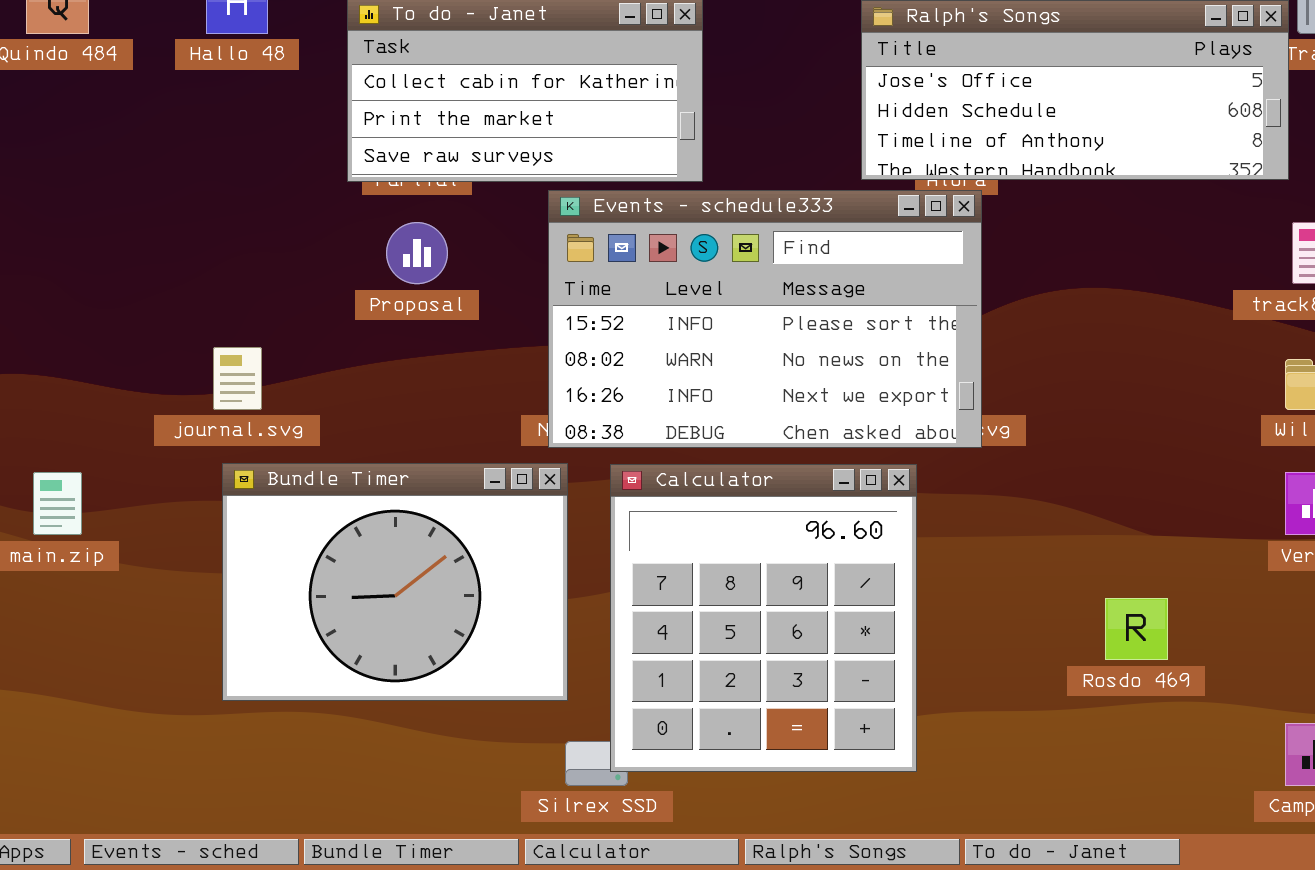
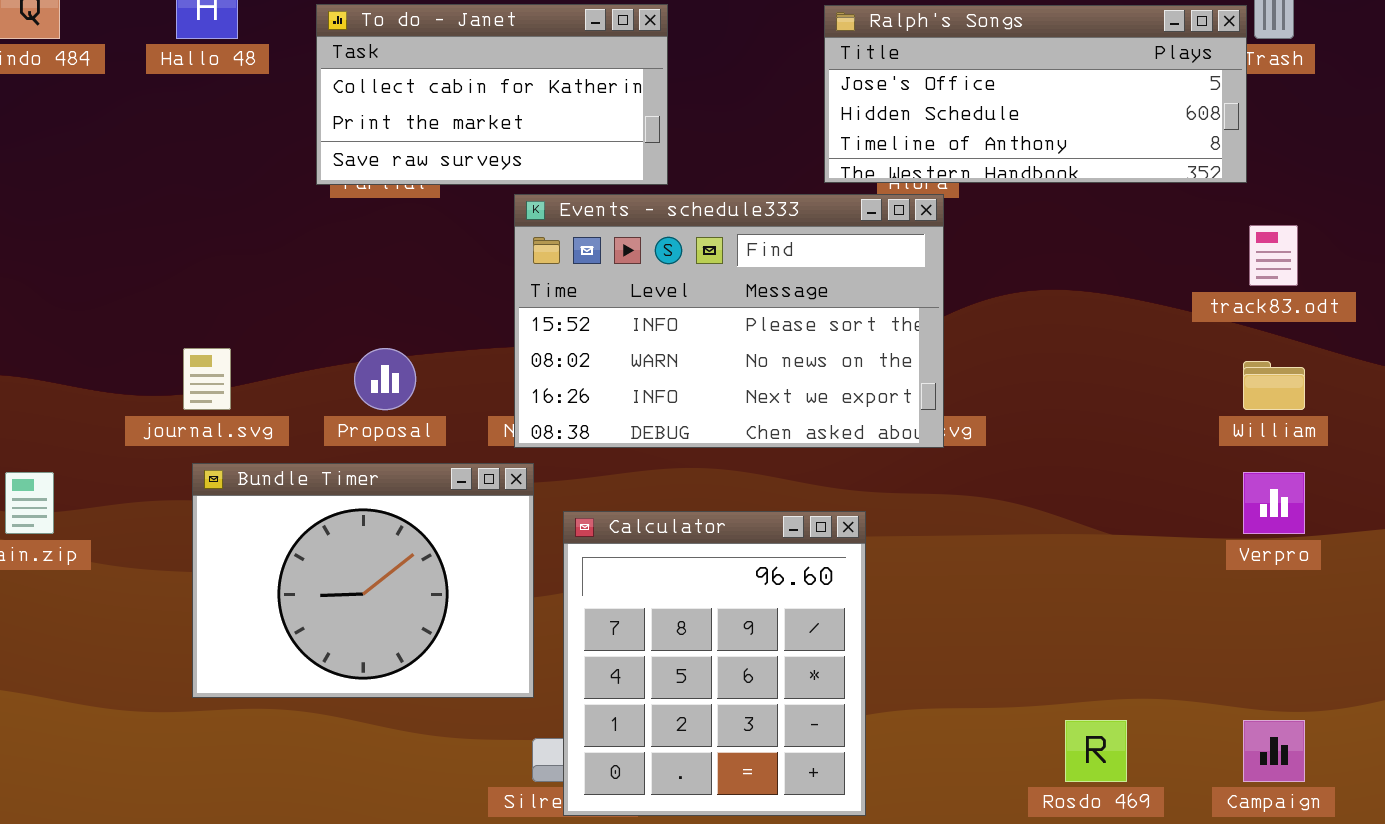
Proposal: [386,222,448,284] -> [354,348,416,410], moved
Calculator: [610,464,917,772] -> [563,511,866,816], moved
Rosdo 469: [1105,598,1168,660] -> [1065,720,1127,782], moved

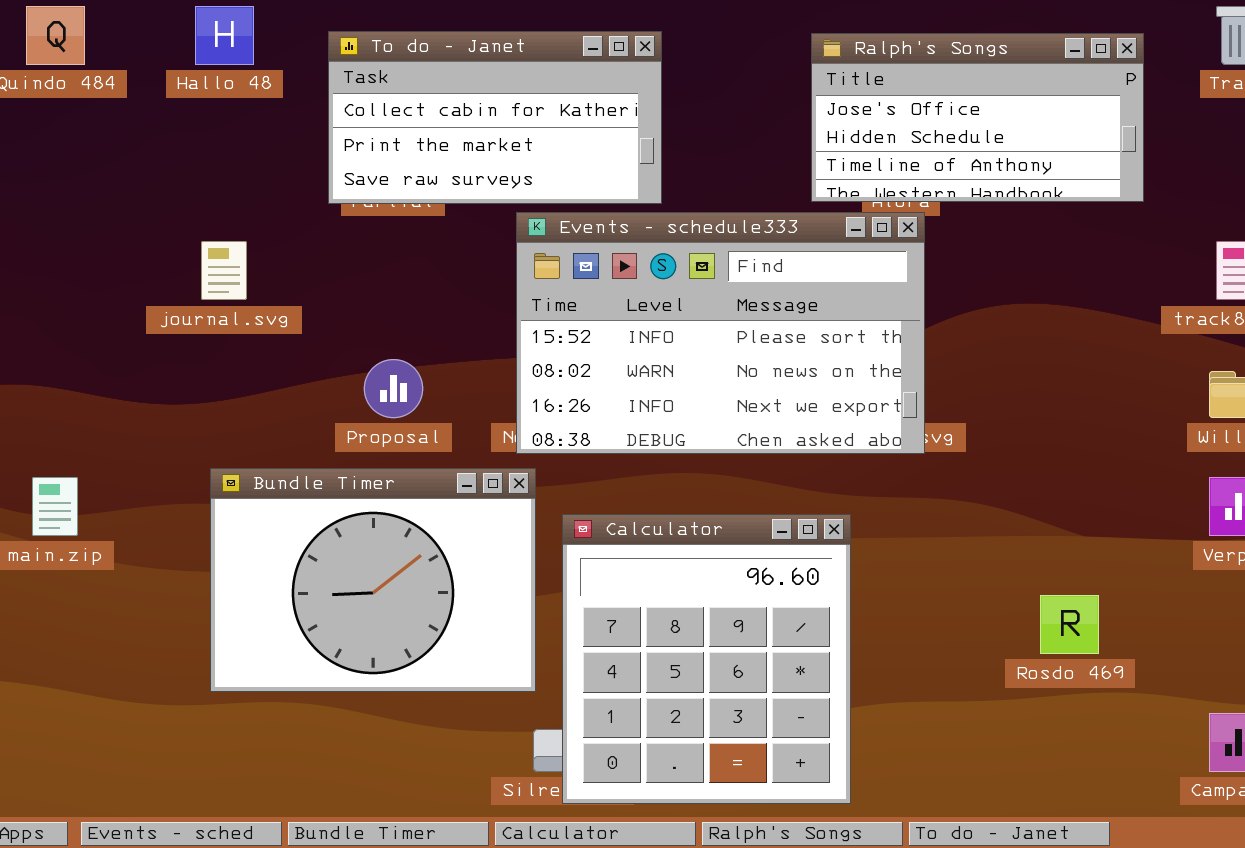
Ralph's Songs: [824,5,1247,183] -> [811,33,1144,202], resized
journal.svg: [183,348,231,410] -> [201,241,247,300], moved
Rosdo 469: [1065,720,1127,782] -> [1040,595,1099,654], moved

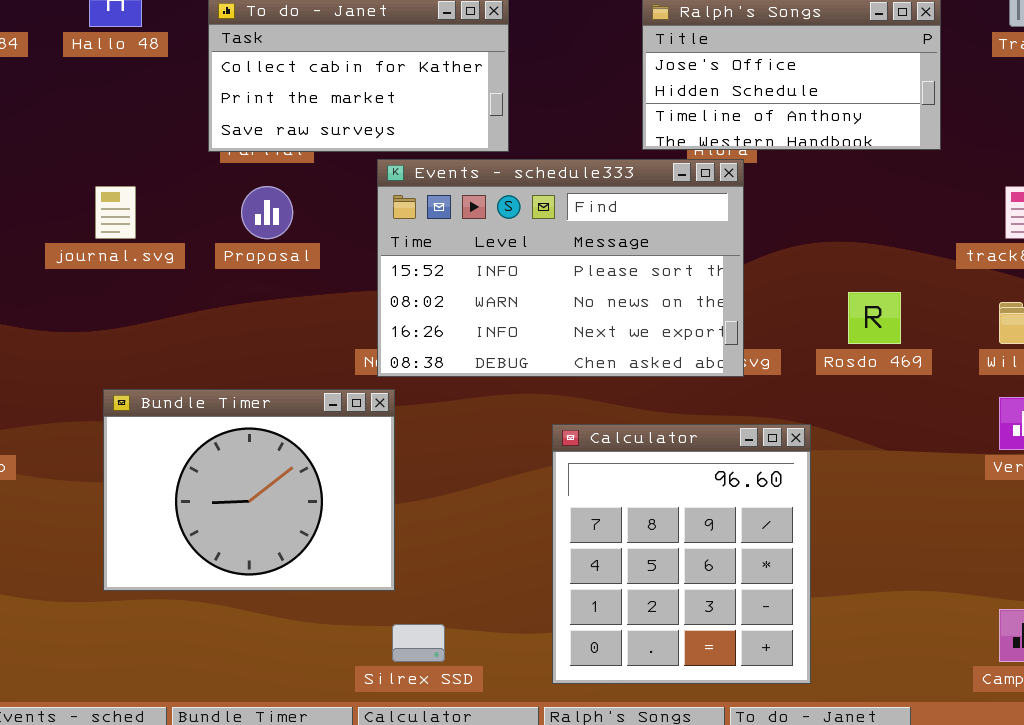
Proposal: [364,359,423,418] -> [241,186,293,239], moved
Calculator: [562,514,851,804] -> [552,424,811,684], moved
Rosdo 469: [1040,595,1099,654] -> [848,292,901,344], moved

